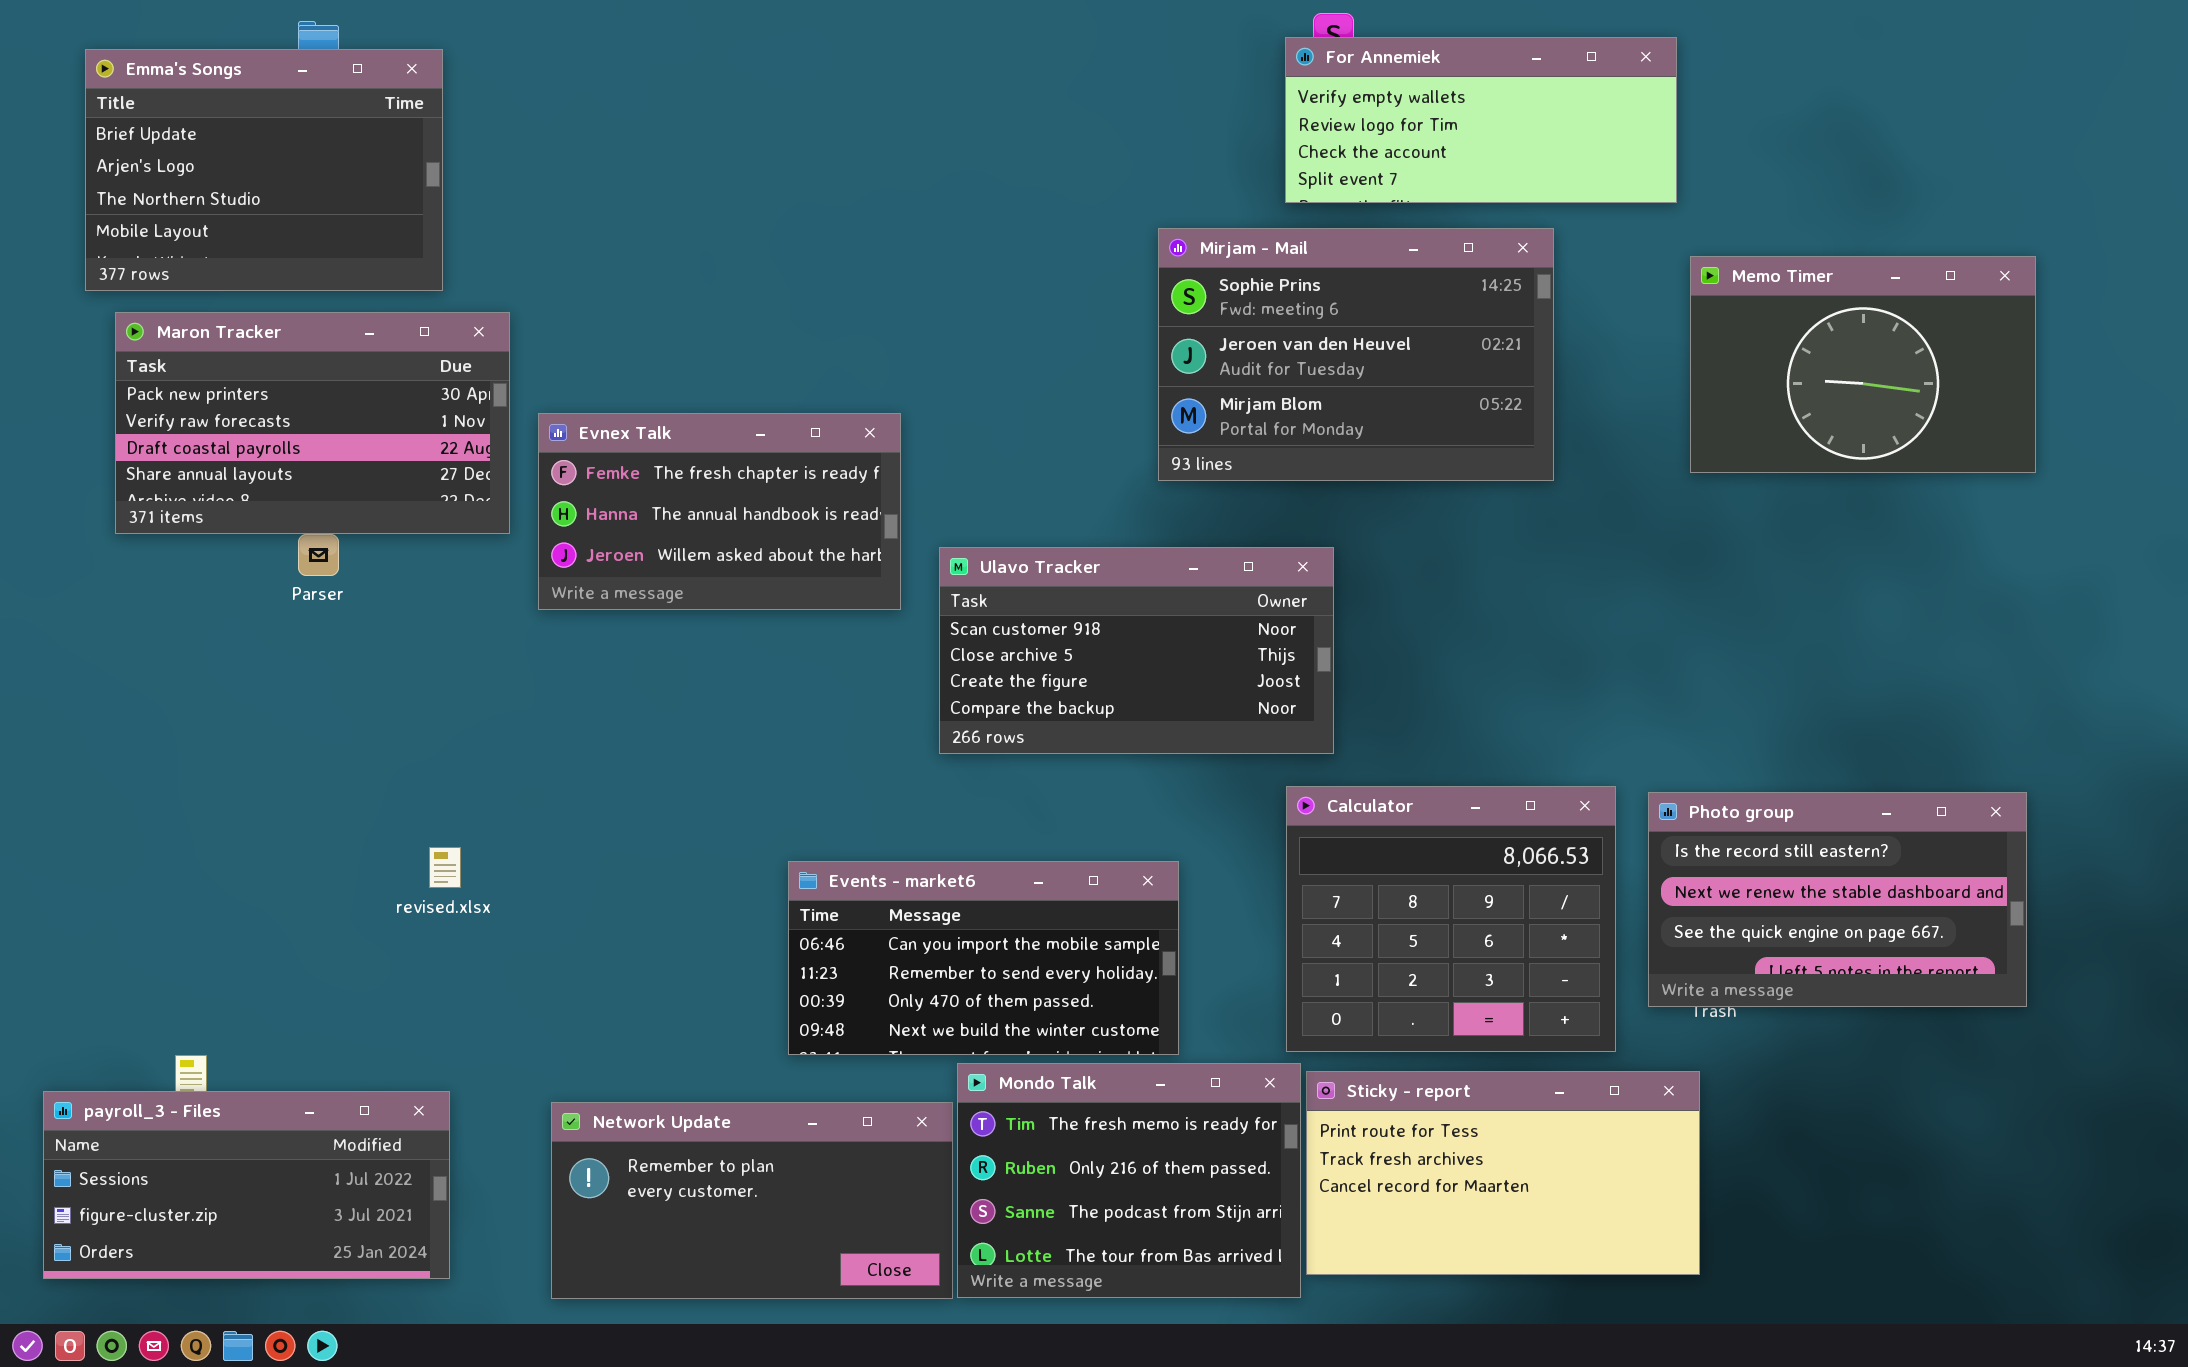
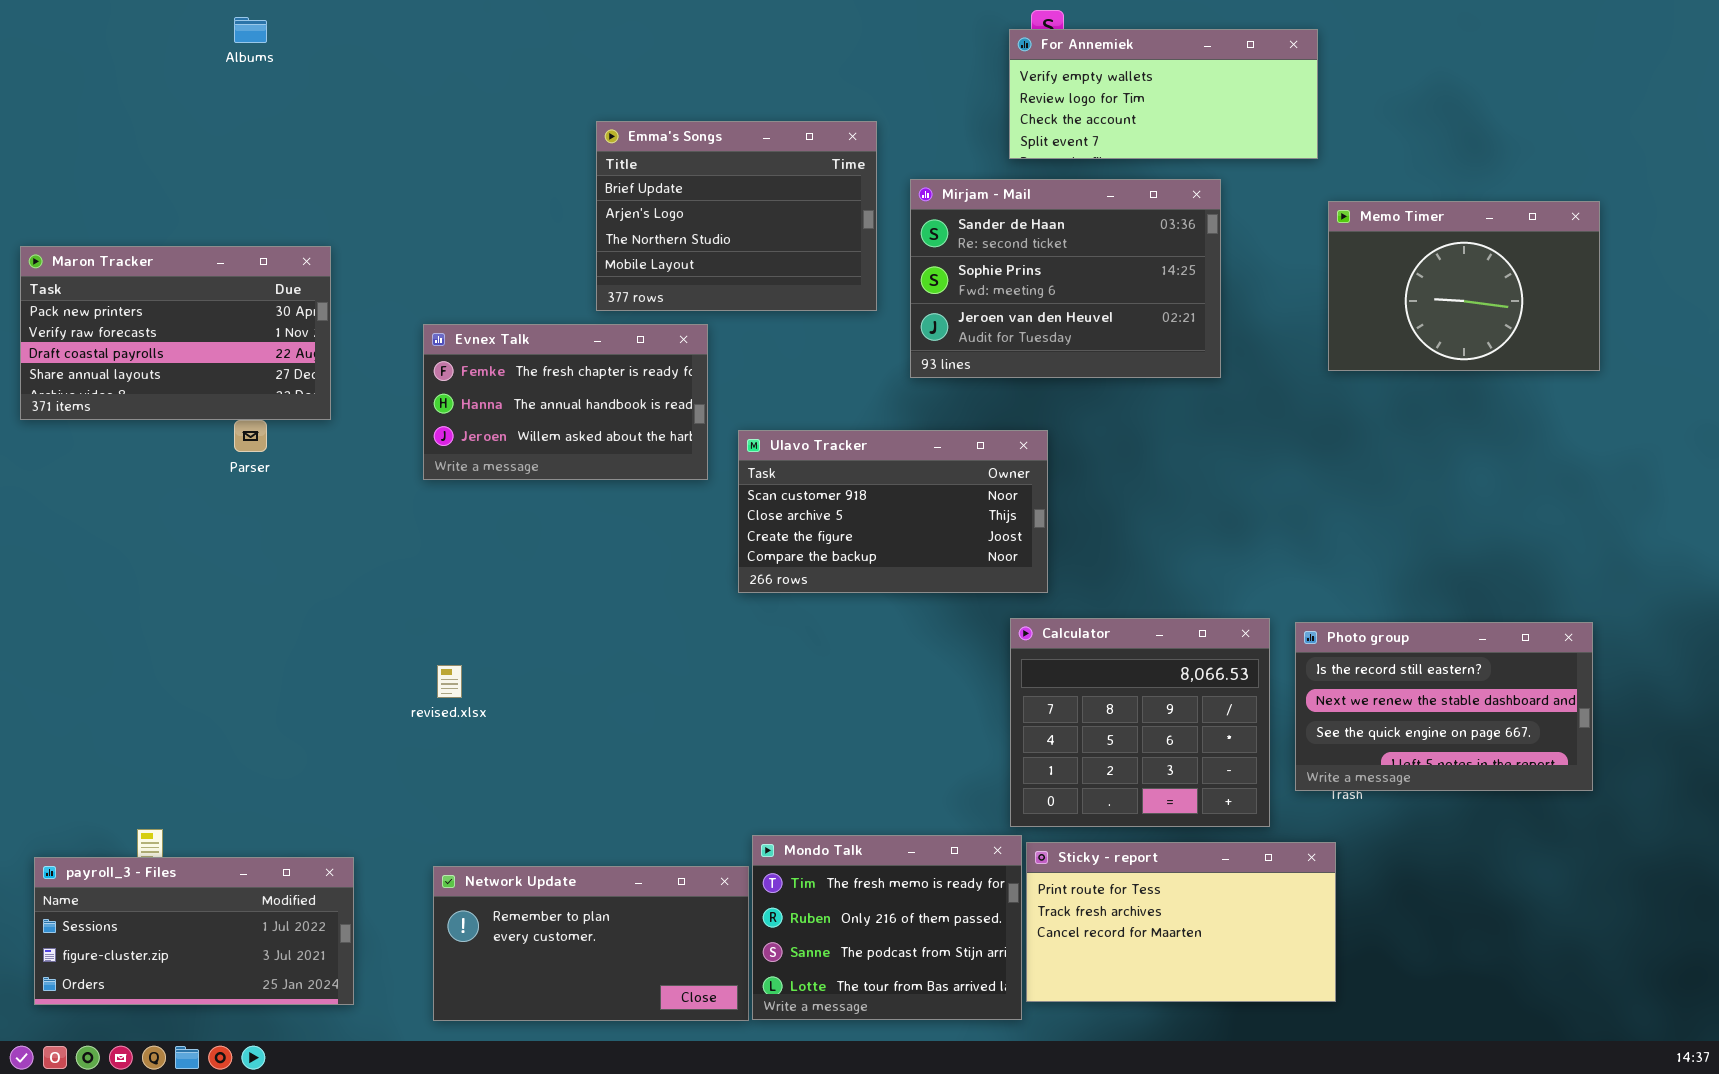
Emma's Songs: [85,49,443,291] -> [596,121,877,311], moved
Mirjam - Mail: [1158,228,1554,481] -> [910,179,1221,378], scrolled up 1 row
Maron Tracker: [115,312,510,534] -> [20,246,331,420], moved
revised.xlsx: [429,847,461,888] -> [437,665,462,698], moved
Events - market6: [788,861,1179,1055] -> none, closed

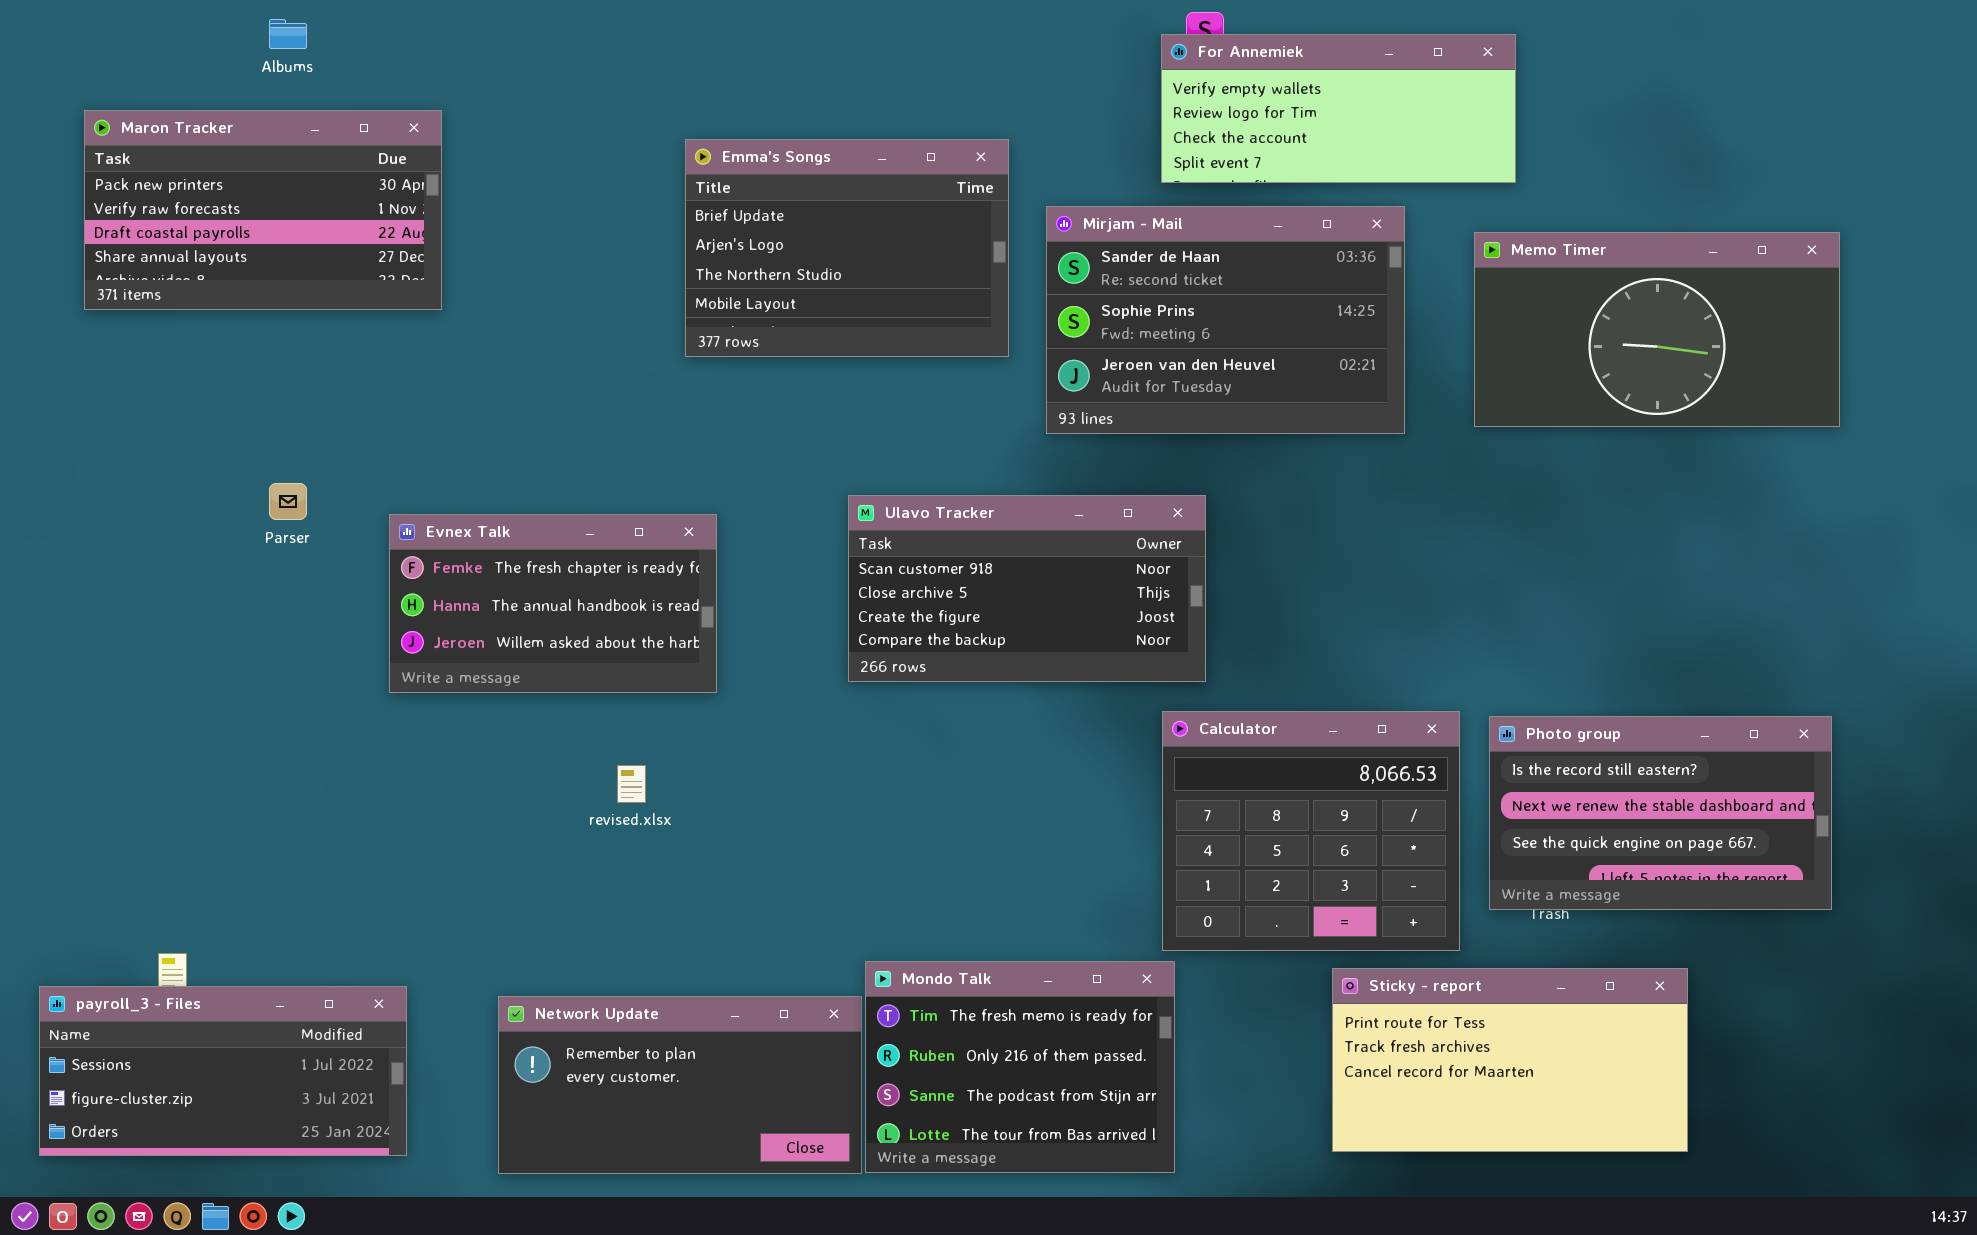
Memo Timer: [1328,201,1600,371] -> [1474,232,1840,427], resized
Maron Tracker: [20,246,331,420] -> [84,110,442,310], moved
Evnex Talk: [423,324,708,480] -> [389,514,717,693], moved
revised.xlsx: [437,665,462,698] -> [617,765,646,803], moved
Sticky - report: [1026,842,1336,1002] -> [1332,968,1688,1152], moved

